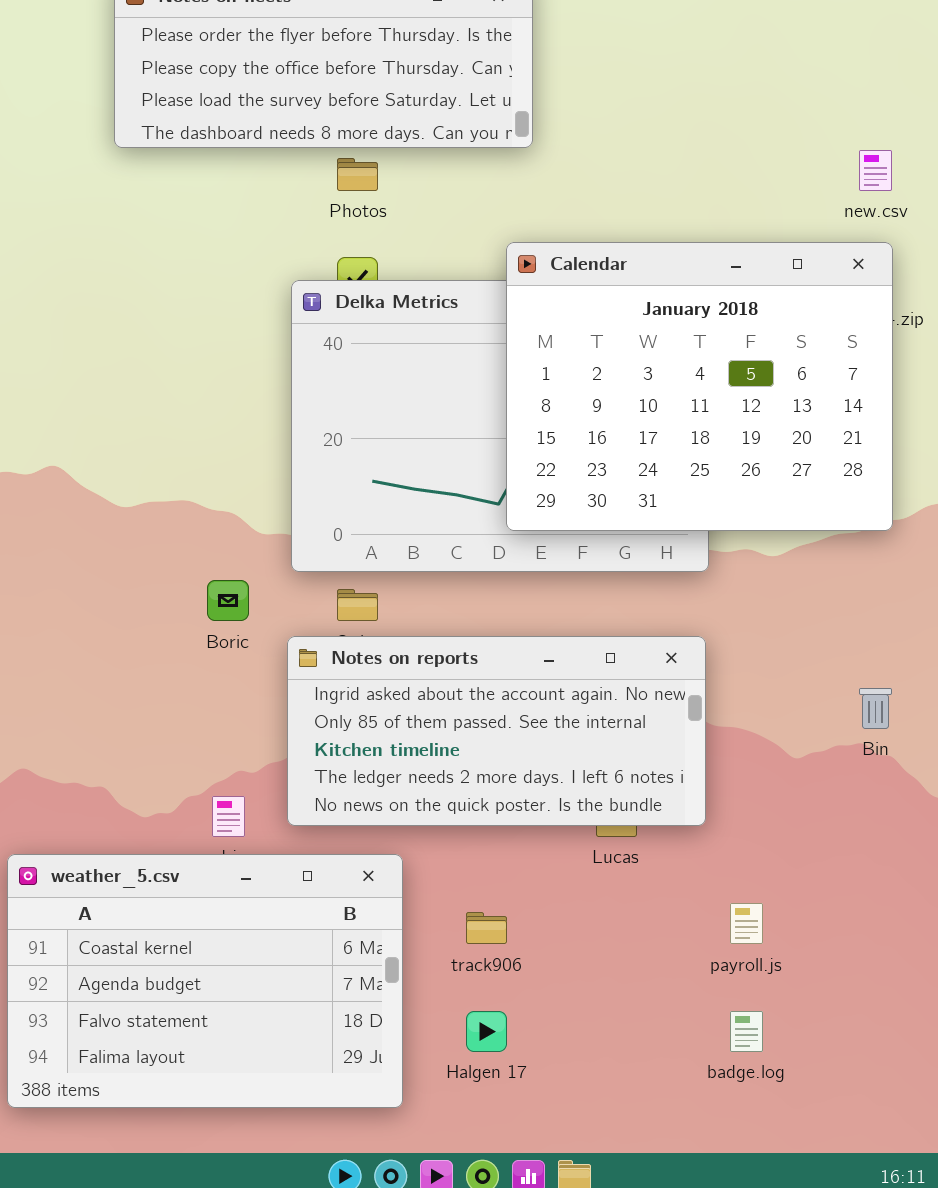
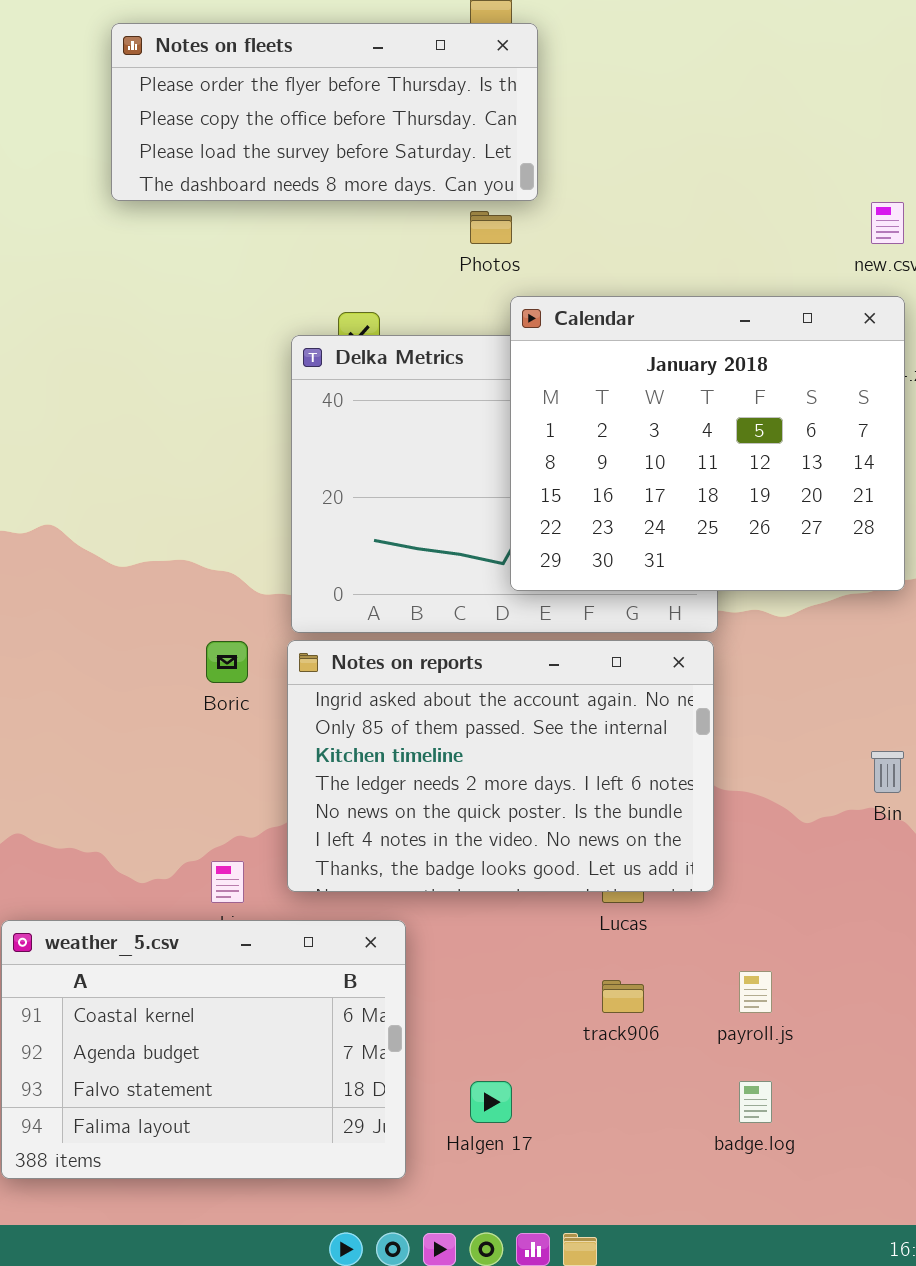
Photos: [337,158,378,191] -> [470,211,512,244], moved
Notes on reports: [287,636,706,826] -> [287,640,714,892], resized
track906: [466,912,507,944] -> [602,980,644,1013], moved

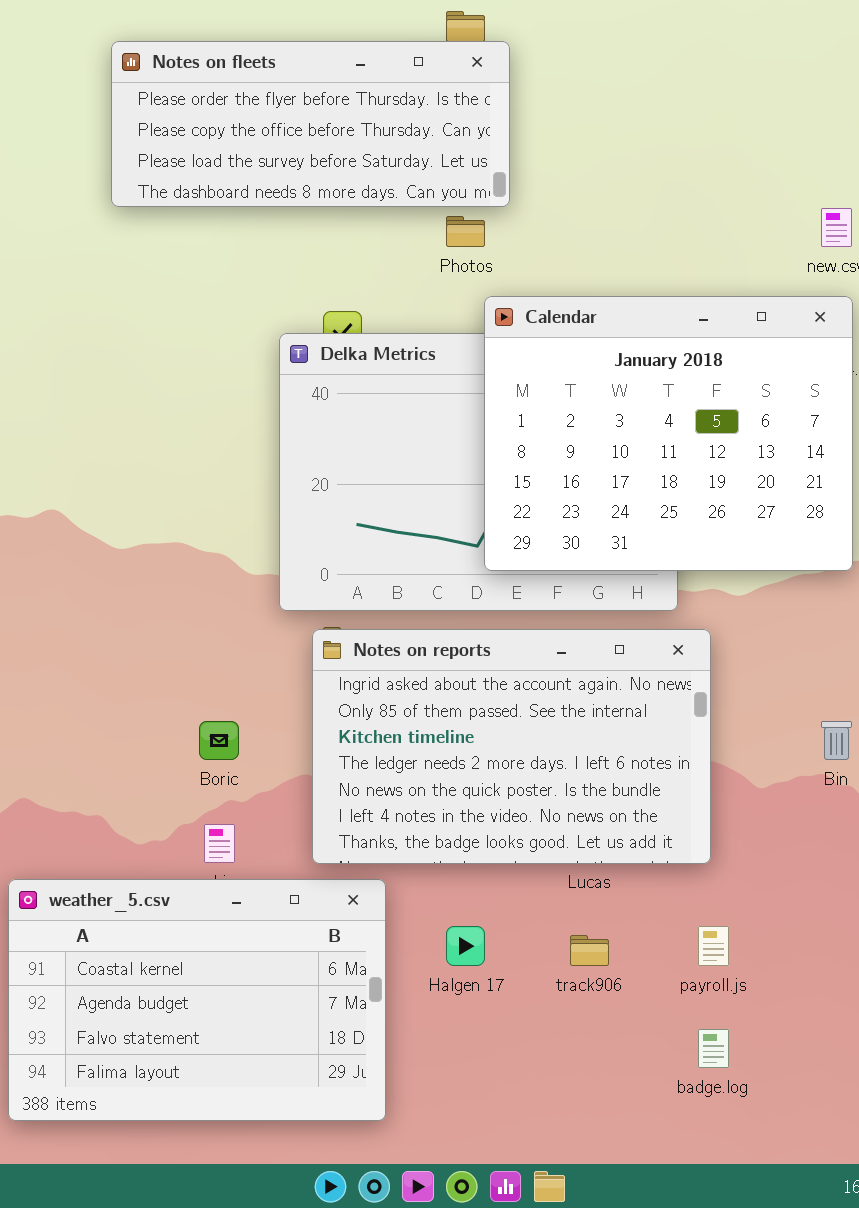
Notes on reports: [287,640,714,892] -> [312,629,711,864], moved
Boric: [206,641,248,683] -> [199,721,239,760], moved
Halgen 17: [470,1081,512,1123] -> [446,926,485,966], moved

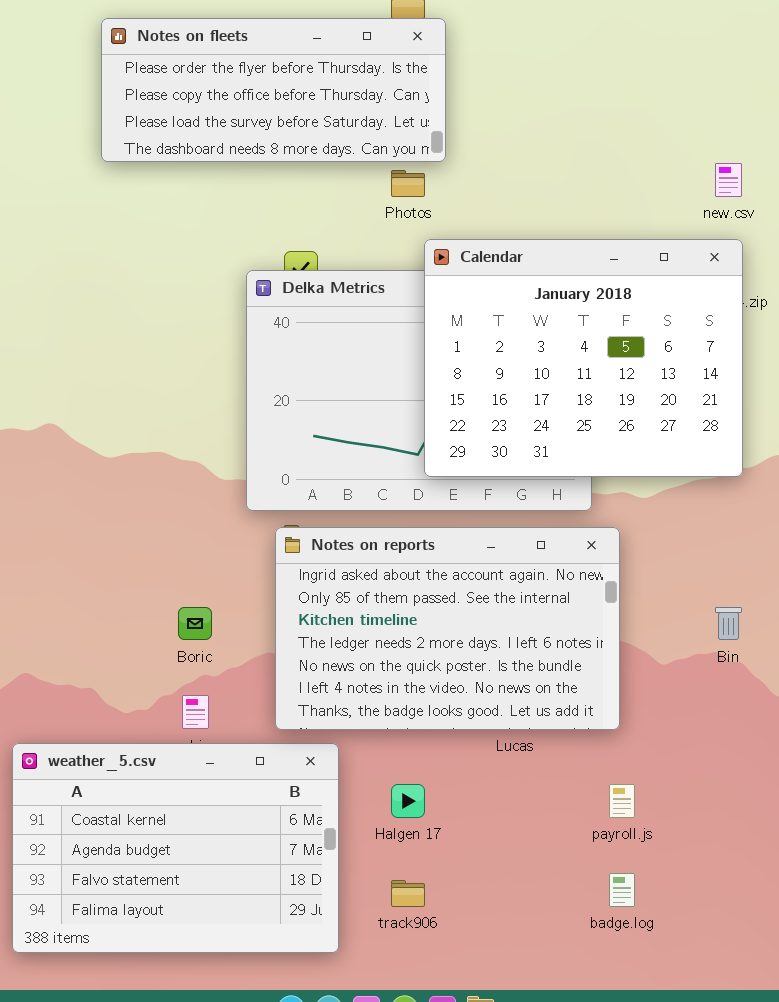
track906: [570,935,609,966] -> [391,880,425,907], moved

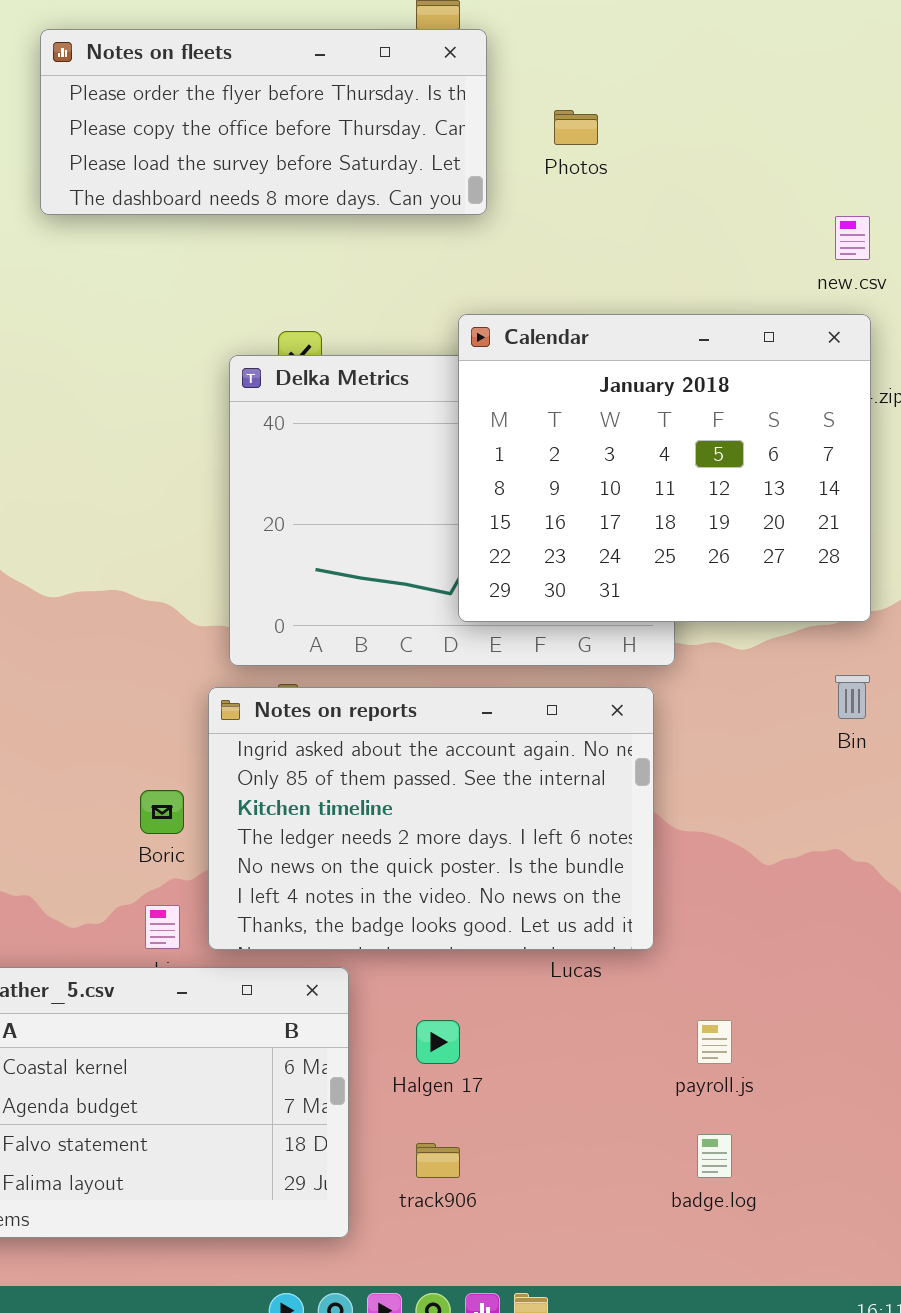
Photos: [391,170,425,197] -> [554,110,598,145], moved
Notes on reports: [275,527,620,730] -> [208,687,654,950], moved
Bin: [715,607,742,640] -> [835,675,870,719], moved

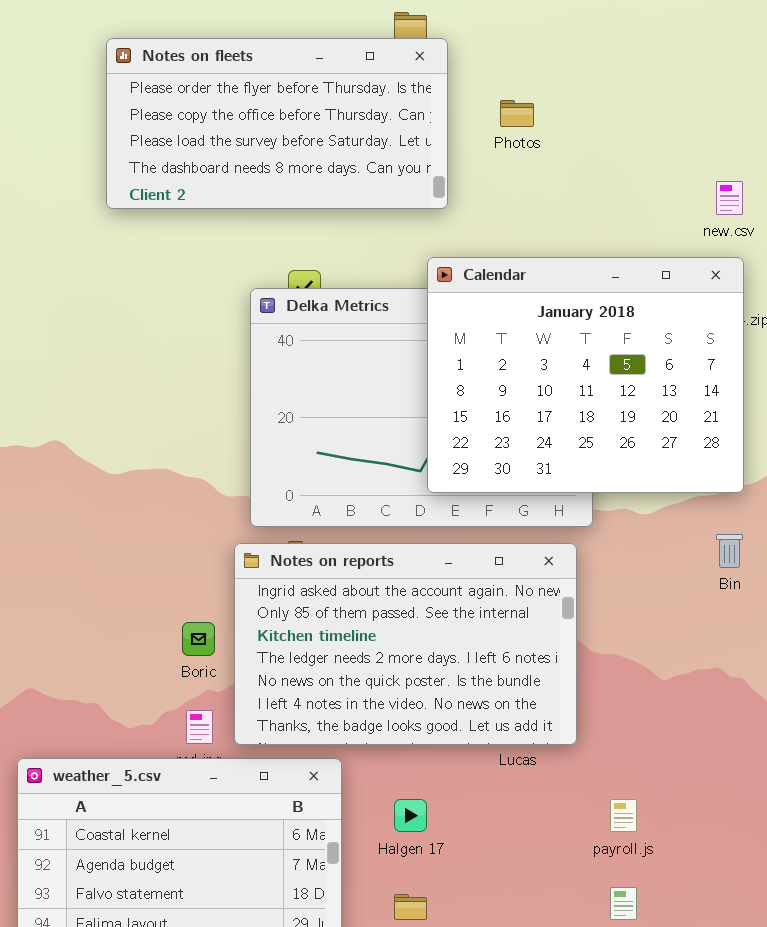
Notes on fleets: [40,29,487,215] -> [106,38,448,209], resized

